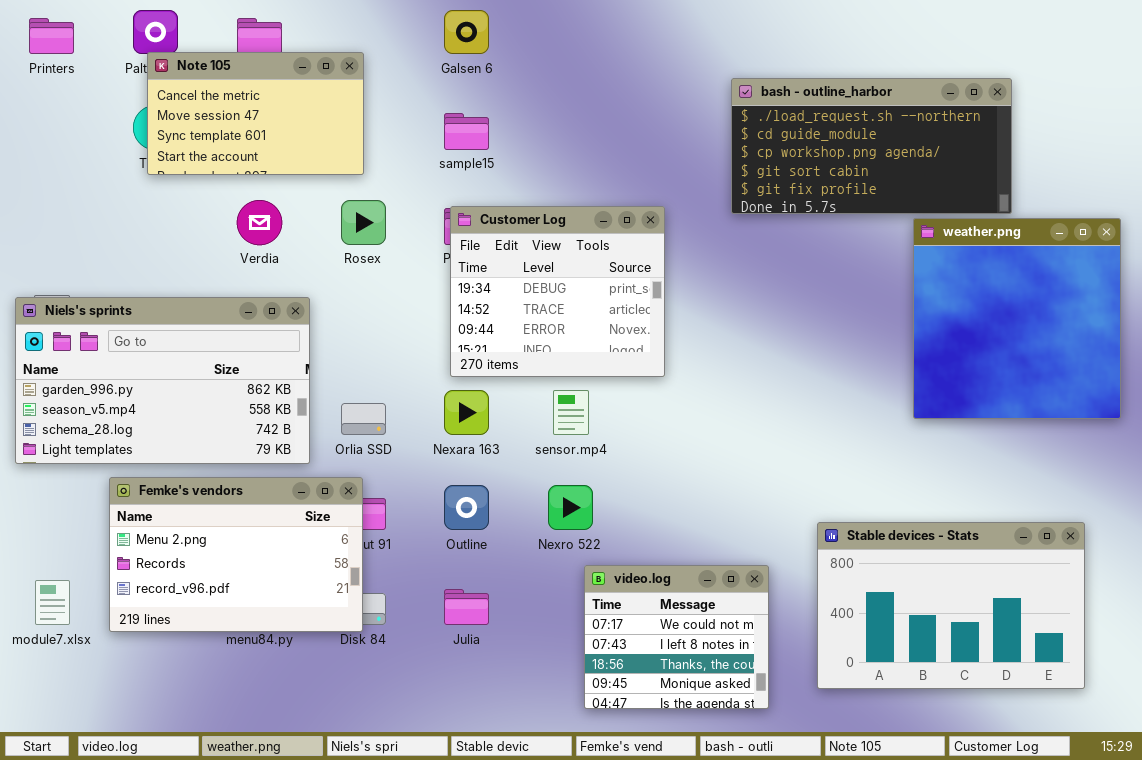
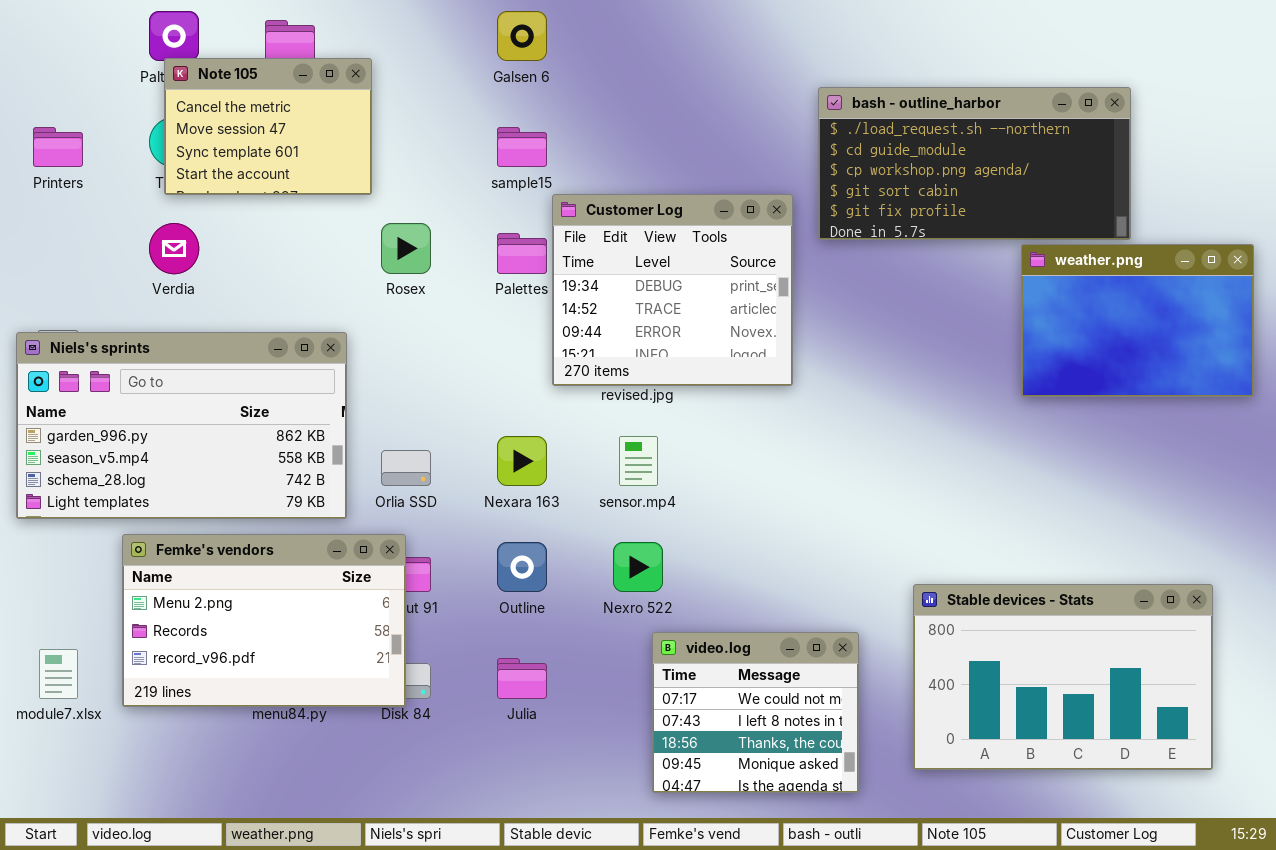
Printers: [29,18,74,54] -> [33,127,83,167], moved
Note 105: [147,52,364,175] -> [164,58,372,195], resized
Verdia: [237,200,282,245] -> [149,223,199,274], moved
Customer Log: [450,206,665,377] -> [552,194,793,386], moved
weather.png: [913,218,1121,419] -> [1021,244,1254,397], resized

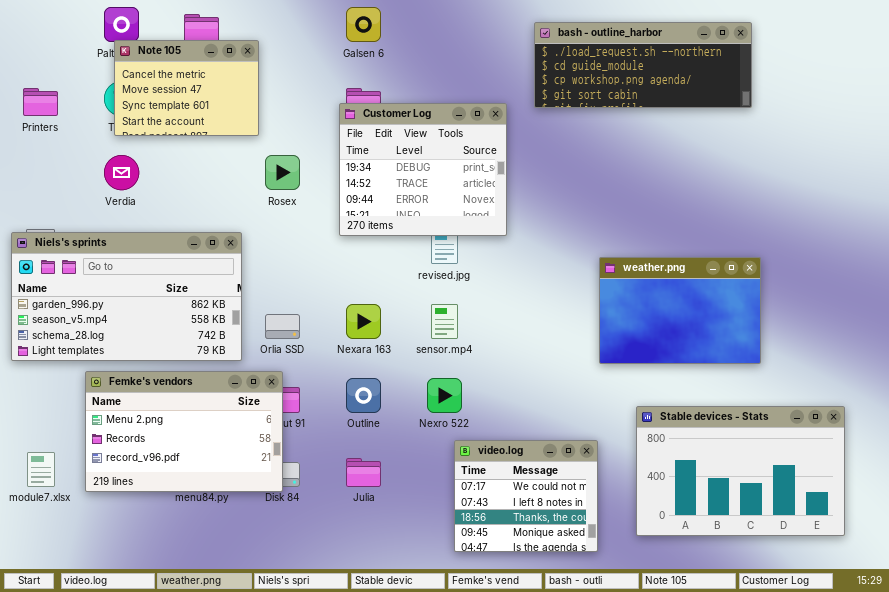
bash - outline_harbor: [818,87,1131,240] -> [534,22,752,108], moved, resized
Customer Log: [552,194,793,386] -> [339,103,507,236], moved
weather.png: [1021,244,1254,397] -> [599,257,761,364], moved

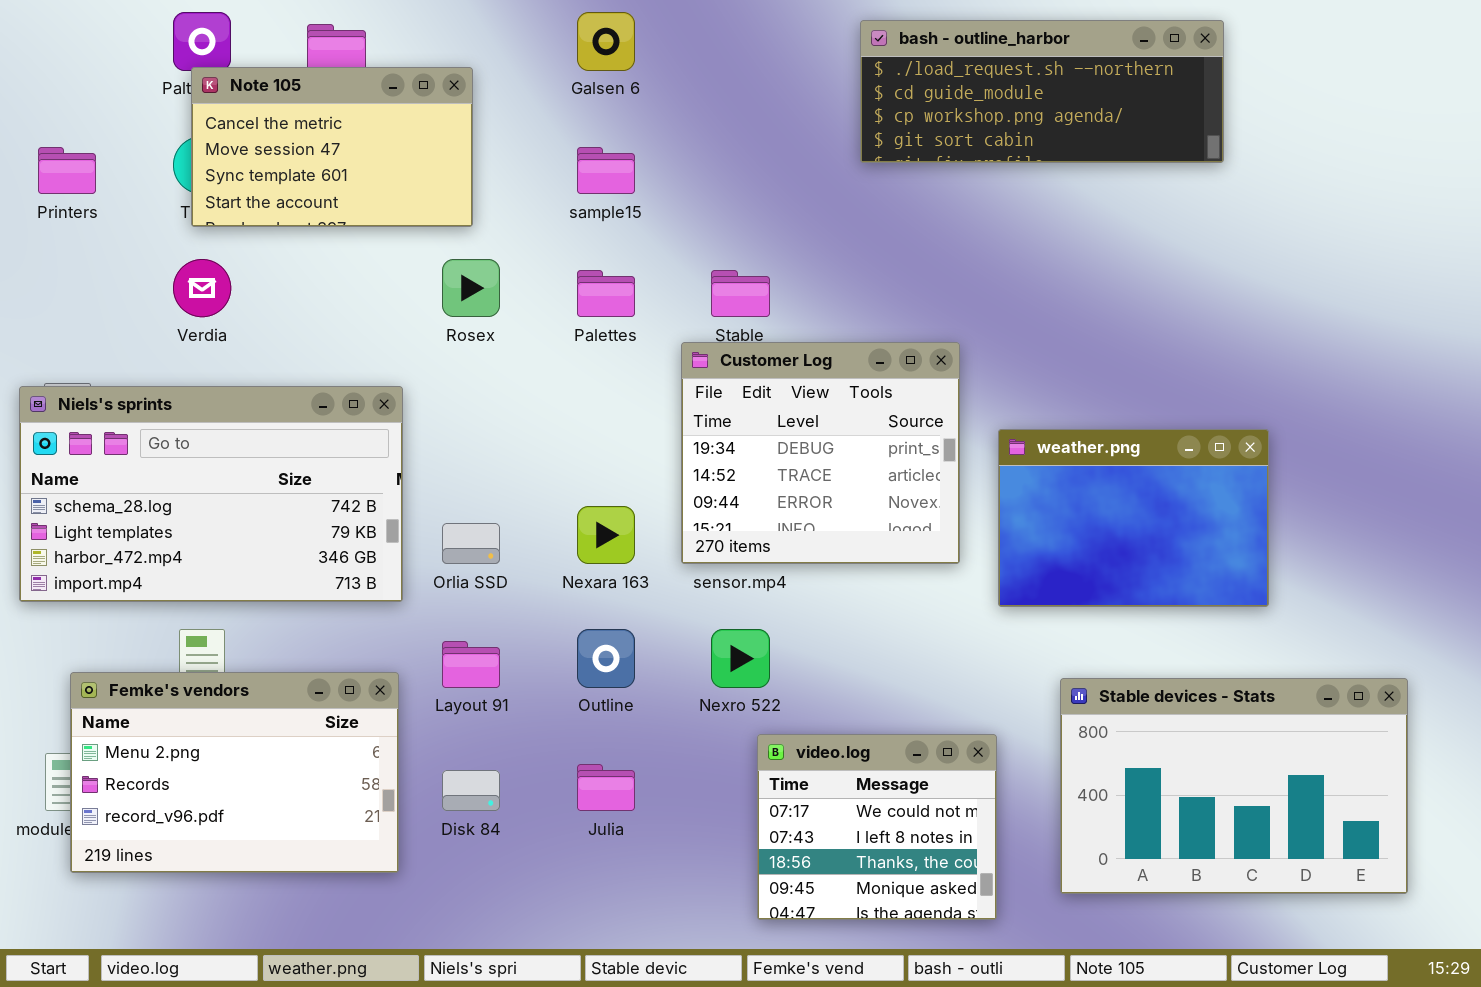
bash - outline_harbor: [534,22,752,108] -> [860,20,1224,163], moved
Note 105: [114,40,259,136] -> [191,67,473,227], resized
Customer Log: [339,103,507,236] -> [681,342,960,564], moved
Niels's sprints: [11,232,242,361] -> [19,386,403,602], scrolled down 2 rows
Femke's vendors: [85,371,283,492] -> [70,672,399,873], moved

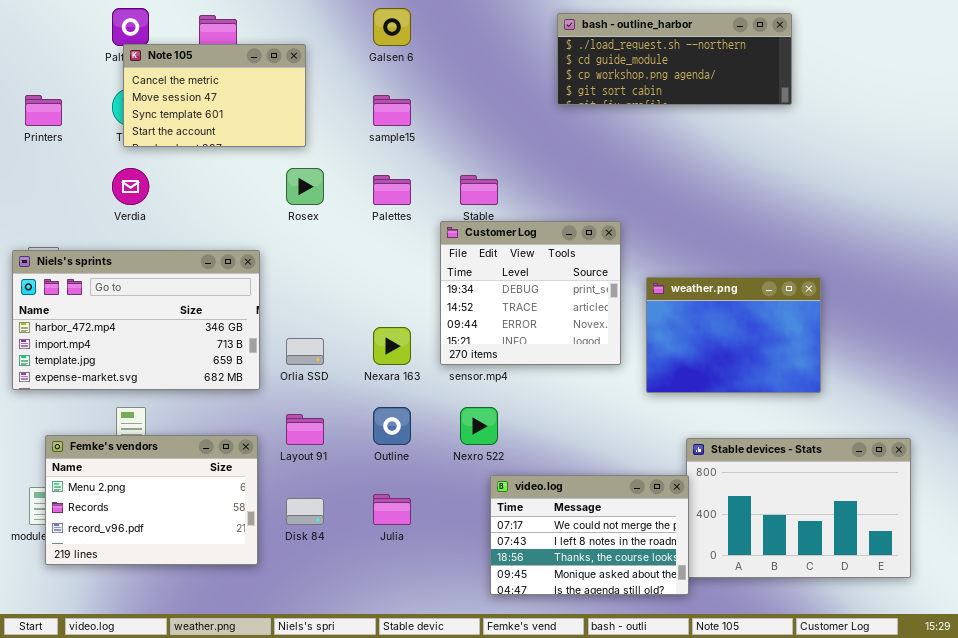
Niels's sprints: [19,386,403,602] -> [12,250,260,390], scrolled down 2 rows
video.log: [757,734,997,920] -> [490,475,689,595], resized

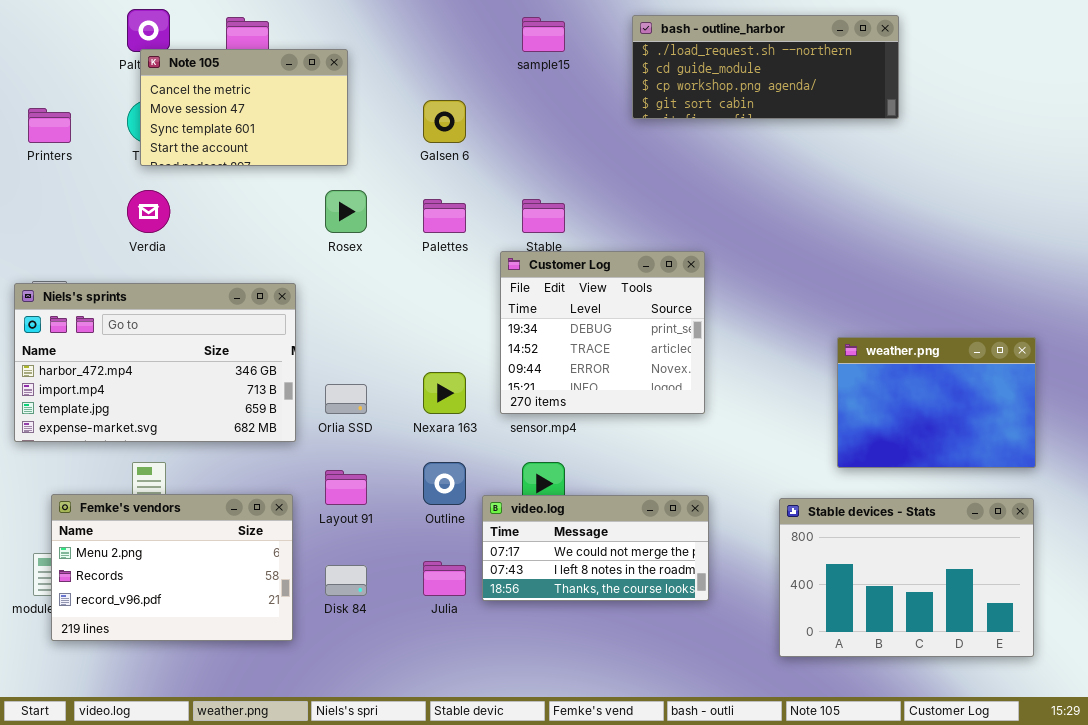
Galsen 6: [373,8,411,46] -> [423,100,466,143], moved
sample15: [373,95,411,126] -> [522,17,565,52], moved
weather.png: [646,277,821,393] -> [837,337,1036,468], moved
video.log: [490,475,689,595] -> [482,495,709,601], moved, resized

